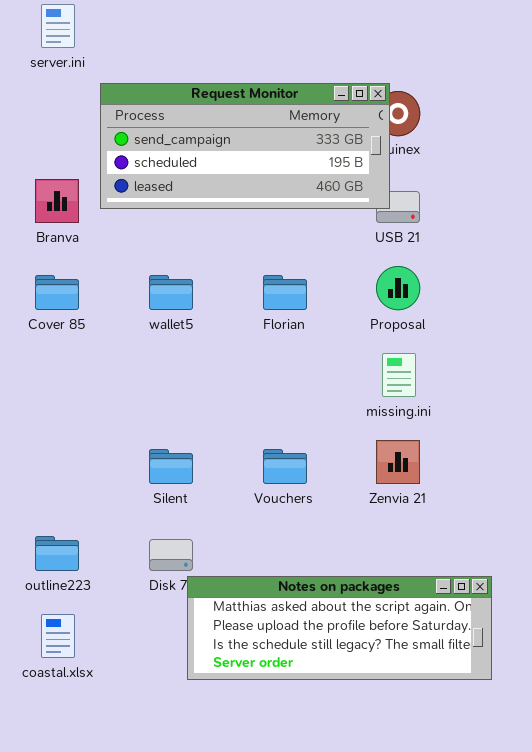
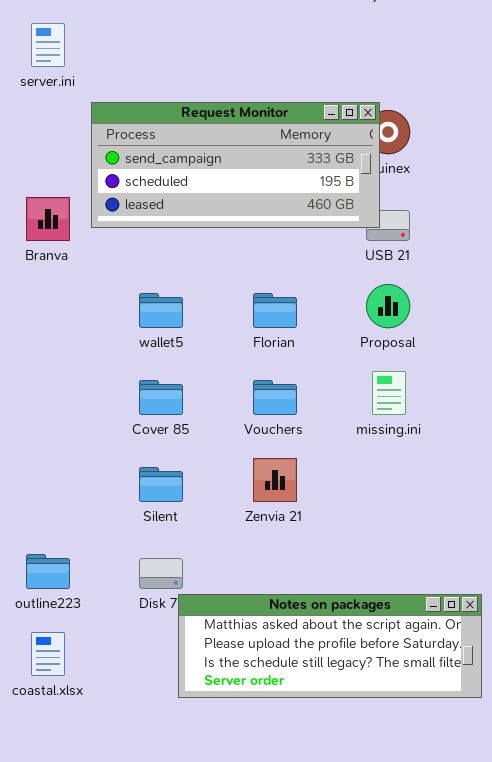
Cover 85: [35,275,79,310] -> [139,380,183,415], moved
Zenvia 21: [376,440,420,484] -> [253,458,297,502], moved
Vouchers: [263,449,307,484] -> [253,380,297,415], moved

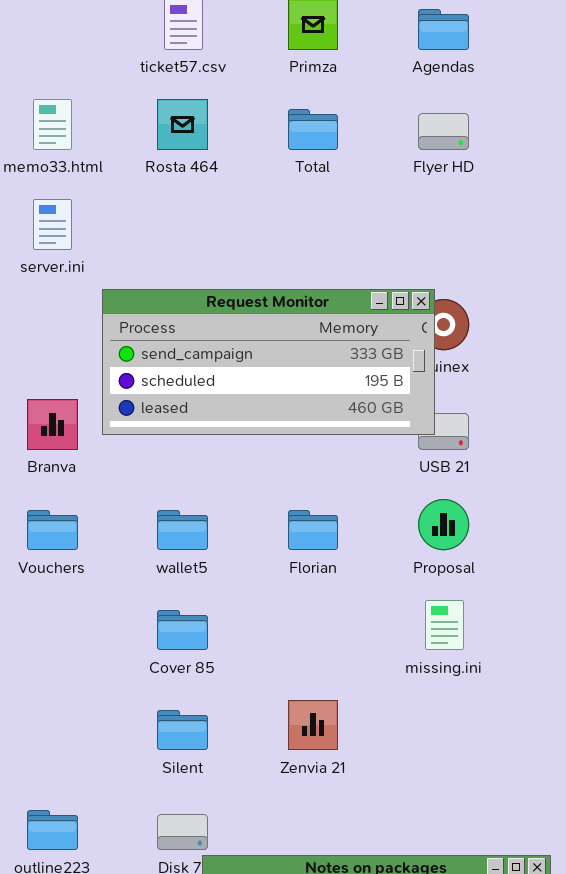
Vouchers: [253,380,297,415] -> [27,510,78,550], moved

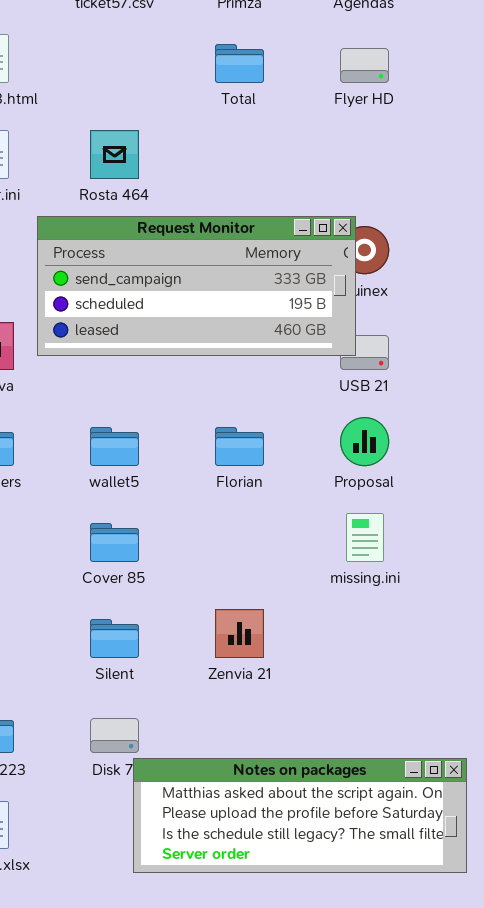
Rosta 464: [157,99,208,150] -> [90,130,139,179], moved

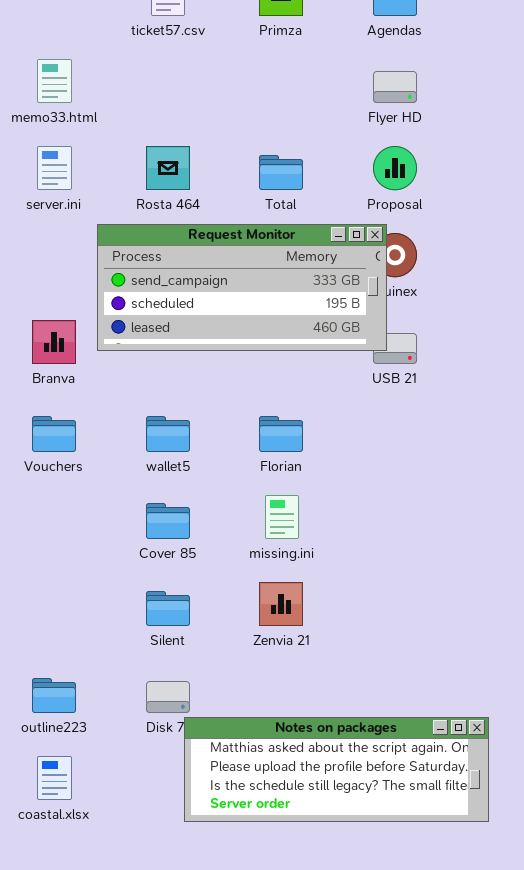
Total: [215,44,264,83] -> [259,155,303,190], moved
Proposal: [340,417,389,466] -> [373,146,417,190], moved
missing.ini: [346,513,384,562] -> [265,495,299,539], moved

